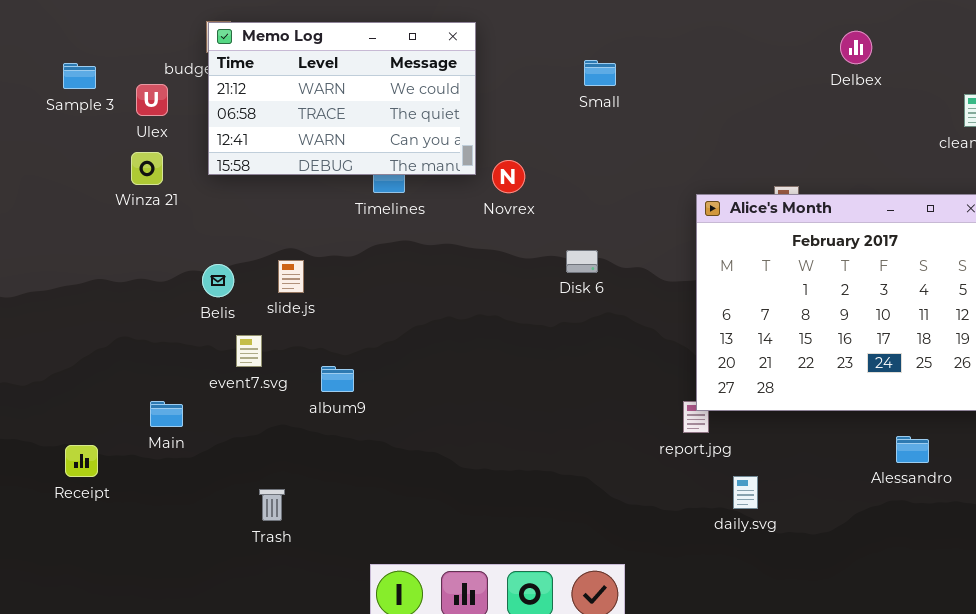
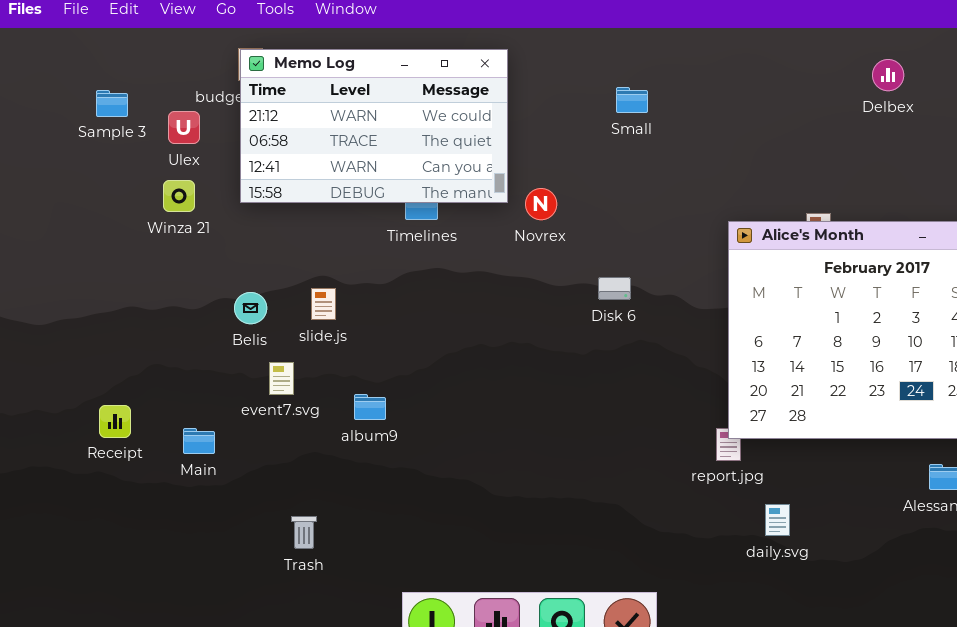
Receipt: [65,445,98,477] -> [99,405,131,438], moved

